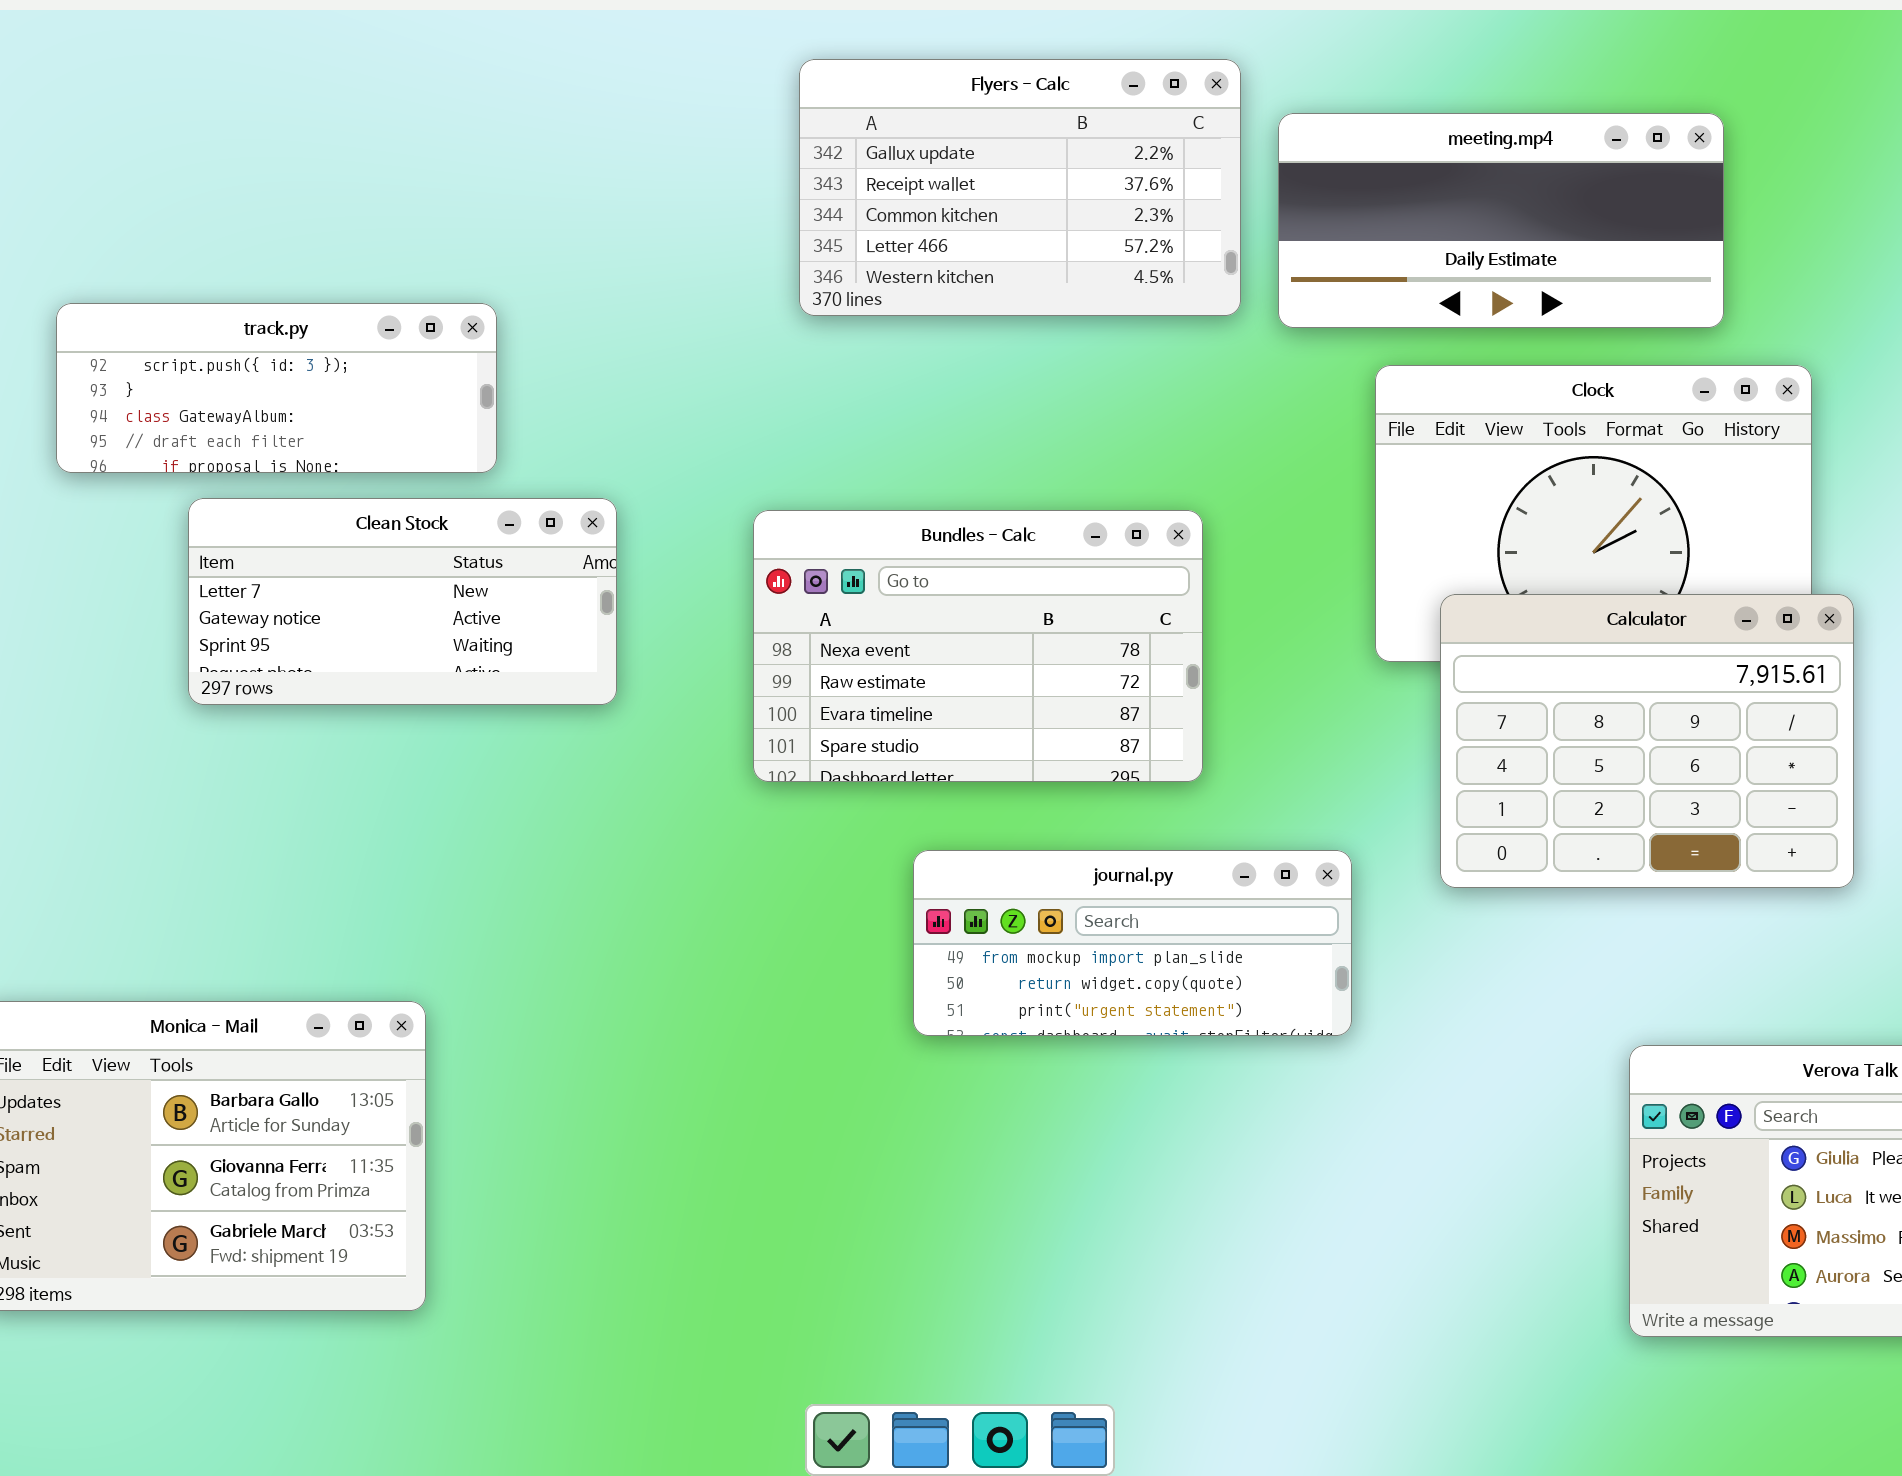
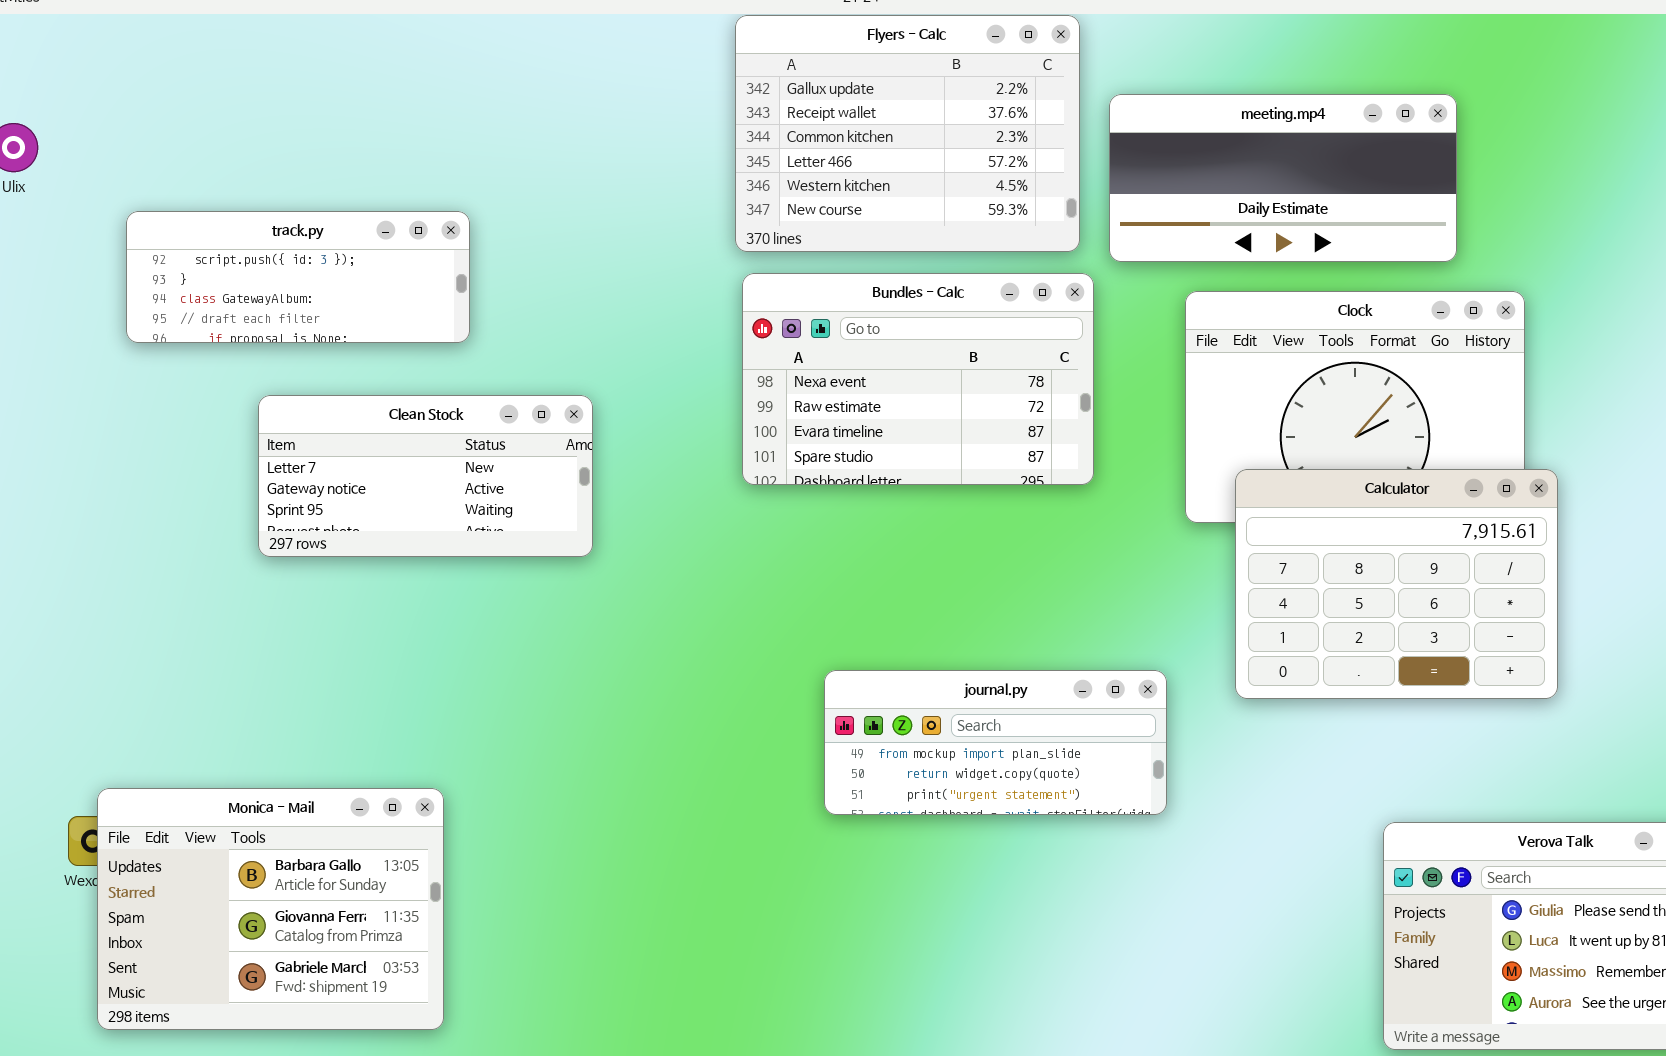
Flyers - Calc: [799,59,1241,316] -> [735,15,1080,252], resized
track.py: [56,303,497,473] -> [126,211,470,343], moved
Bundles - Calc: [753,510,1203,782] -> [742,273,1094,485], moved

